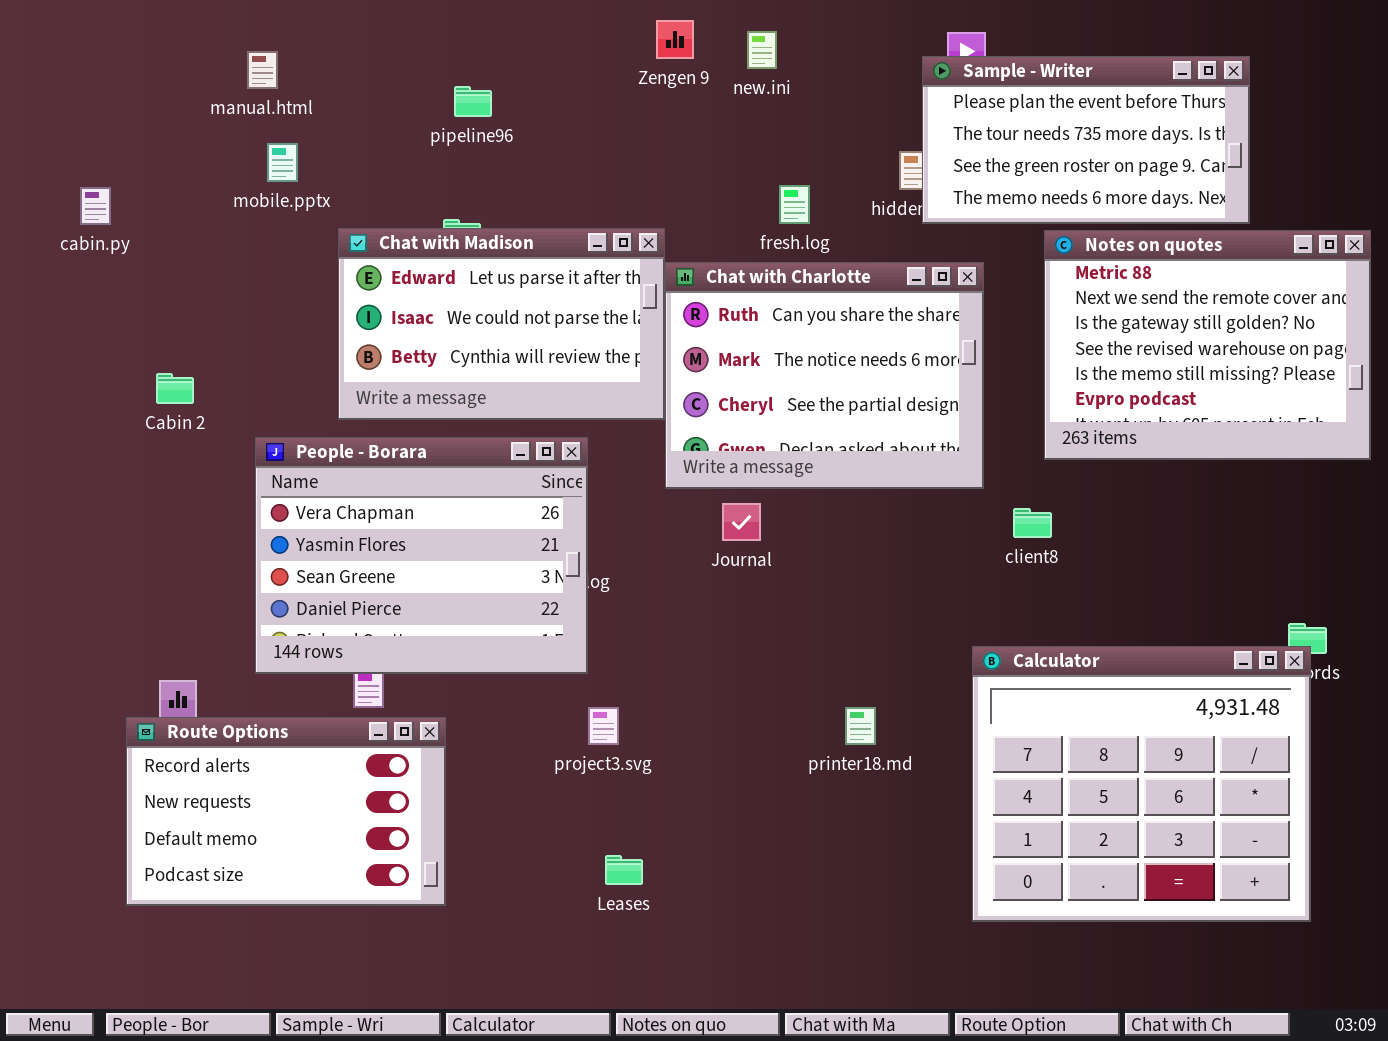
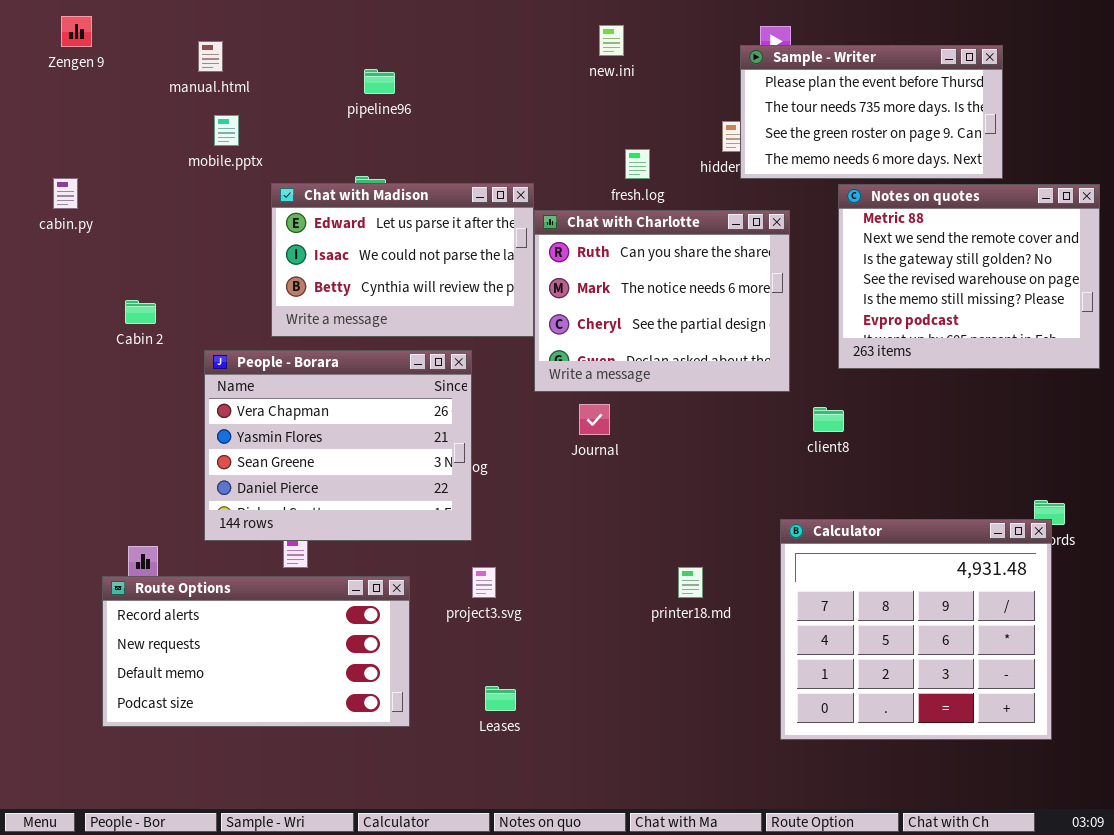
Zengen 9: [656,20,694,59] -> [61,16,92,47], moved
cabin.py: [80,187,111,225] -> [53,178,78,209], moved
Route Options: [126,717,446,906] -> [102,576,410,727], resized

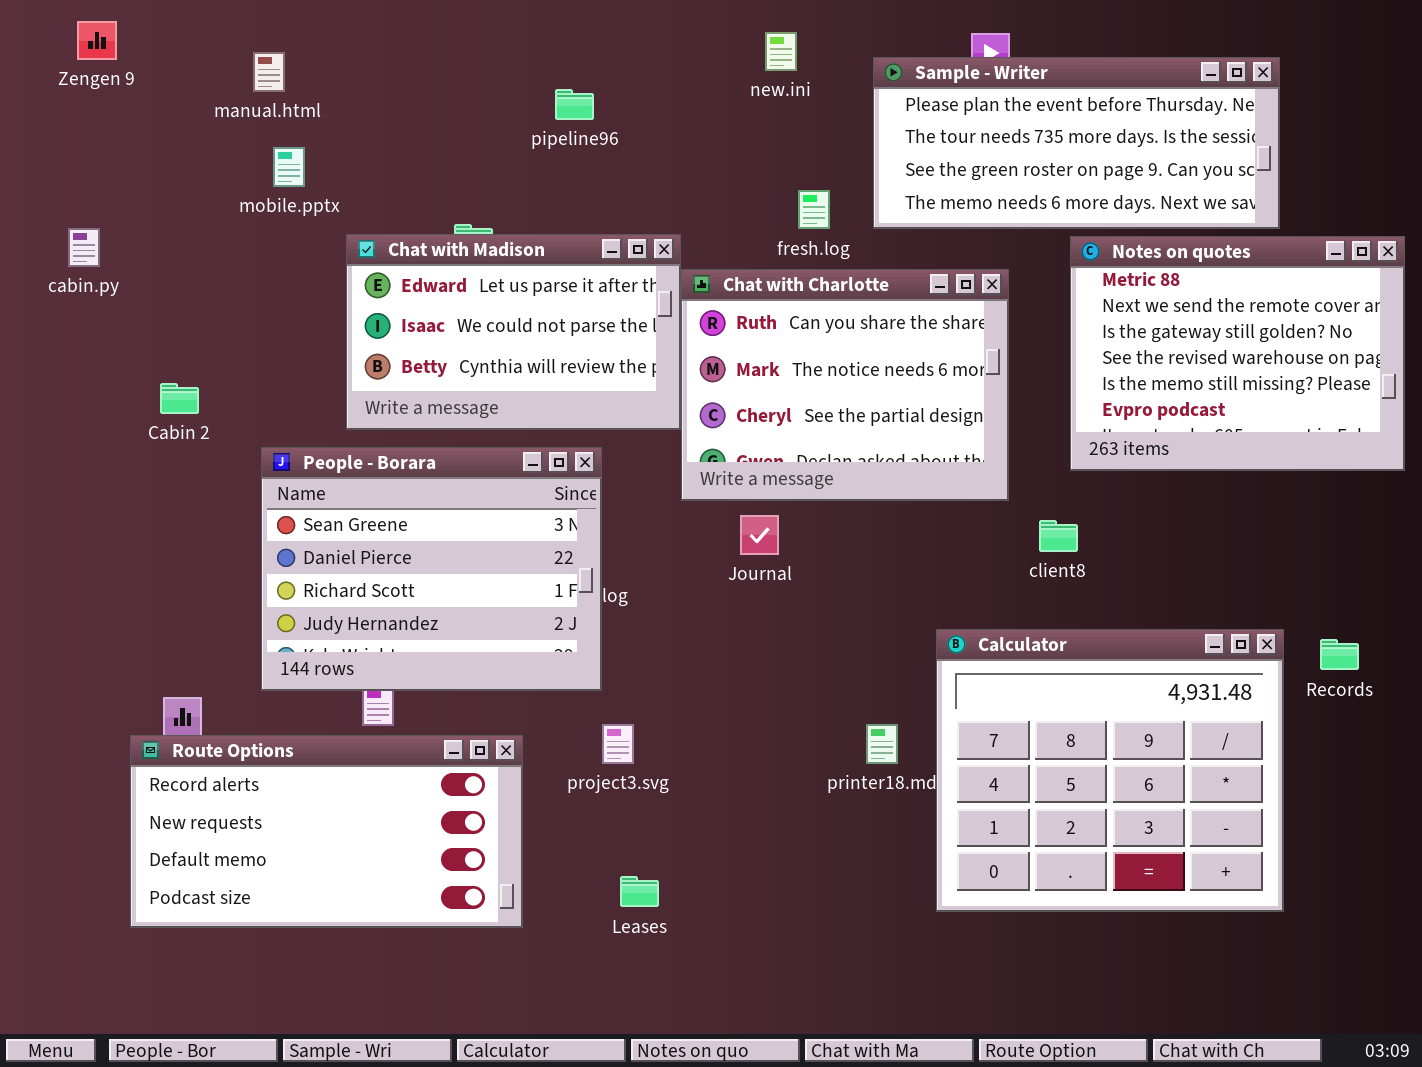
Sample - Writer: [740,45,1003,179] -> [873,57,1280,229], resized
pipeline96: [364,69,395,94] -> [555,89,594,120], moved
People - Borara: [204,350,472,541] -> [261,447,602,691], scrolled down 2 rows
Calculator: [780,519,1052,740] -> [936,629,1284,912], moved

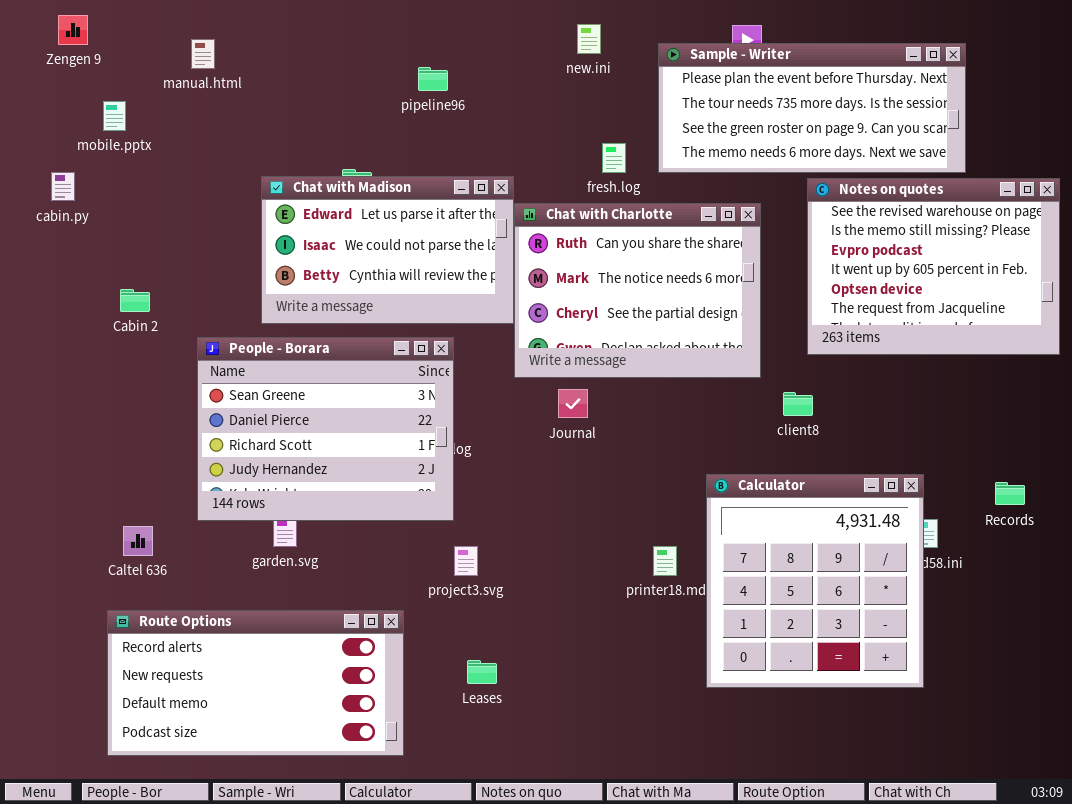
mobile.pptx: [273,147,305,187] -> [103,101,126,131], moved
Notes on quotes: [1070,236,1405,471] -> [807,178,1060,355], scrolled down 3 rows
Calculator: [936,629,1284,912] -> [706,474,924,688], resized
Route Options: [130,735,523,928] -> [107,610,404,756], moved

